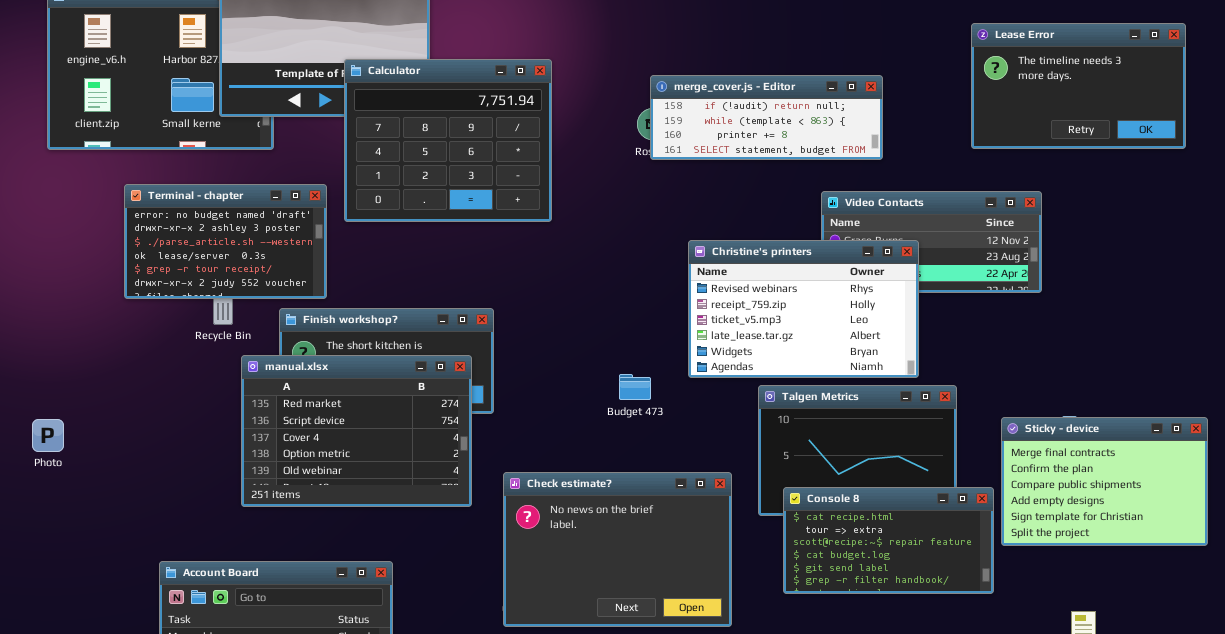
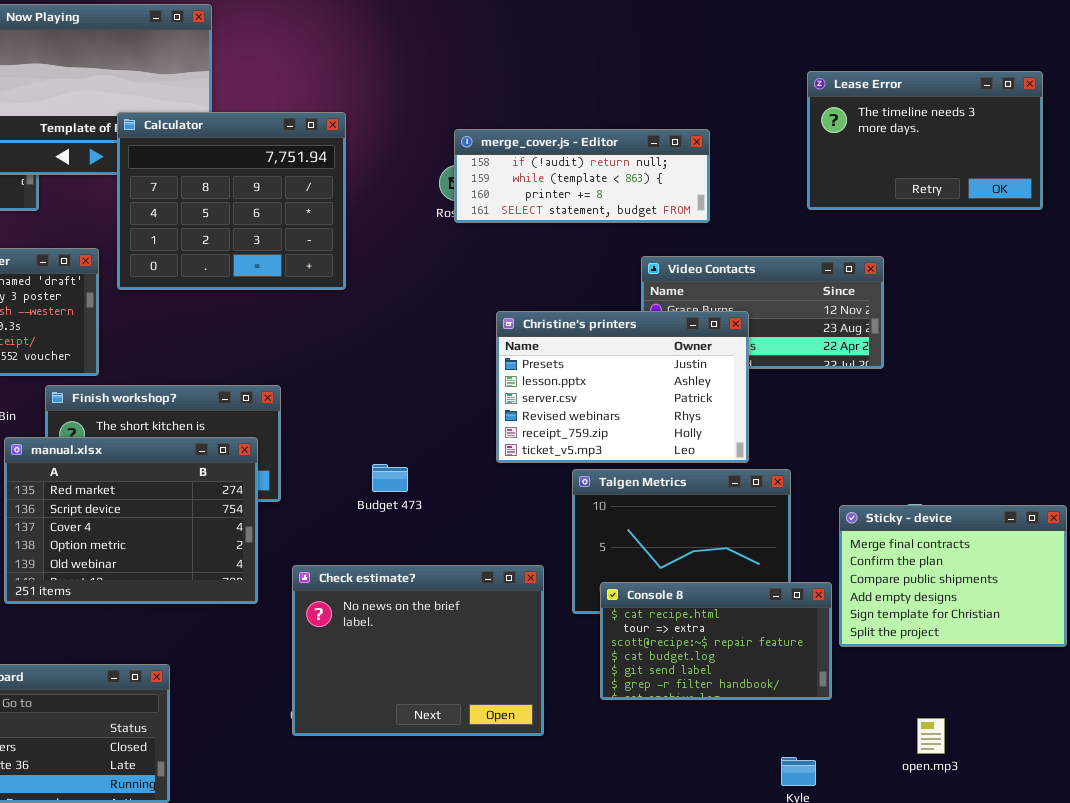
Christine's printers: [688,240,919,378] -> [496,311,749,463], scrolled up 3 rows
Budget 473: [619,374,651,400] -> [372,464,408,492], moved

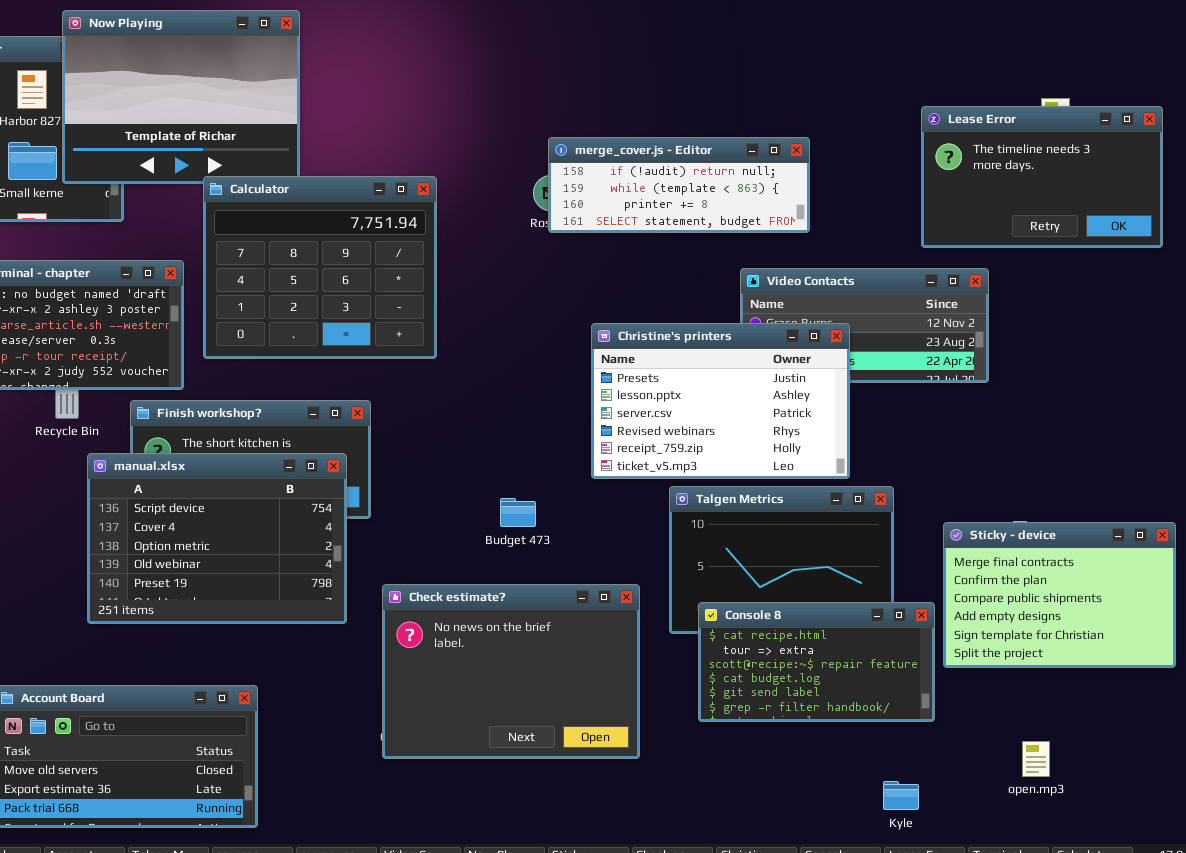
Lease Error: [807,71,1043,210] -> [921,106,1163,248], moved
Calculator: [117,112,346,290] -> [203,176,437,359], moved
manual.xlsx: [4,437,258,604] -> [87,453,347,624], scrolled down 1 row
Budget 473: [372,464,408,492] -> [500,498,536,527], moved

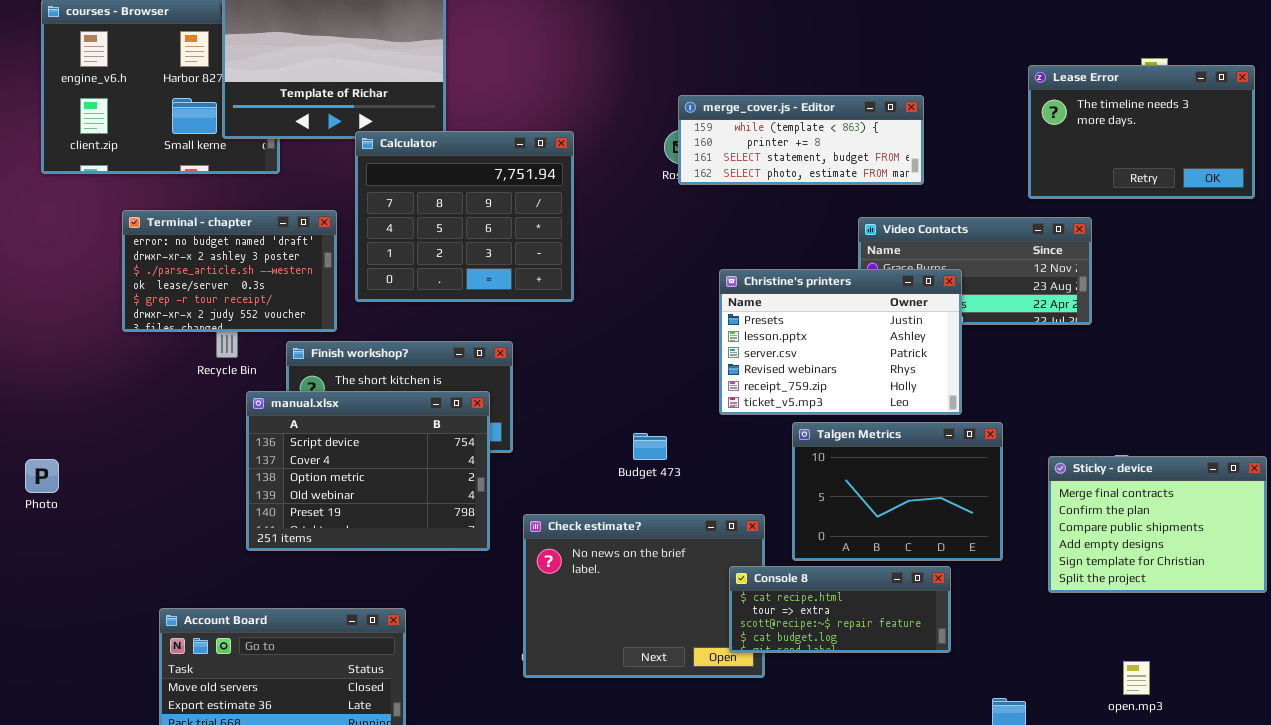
merge_cover.js - Editor: [548,137,810,233] -> [678,95,924,185], scrolled down 1 row
Console 8: [698,602,935,722] -> [729,566,951,653], moved, resized

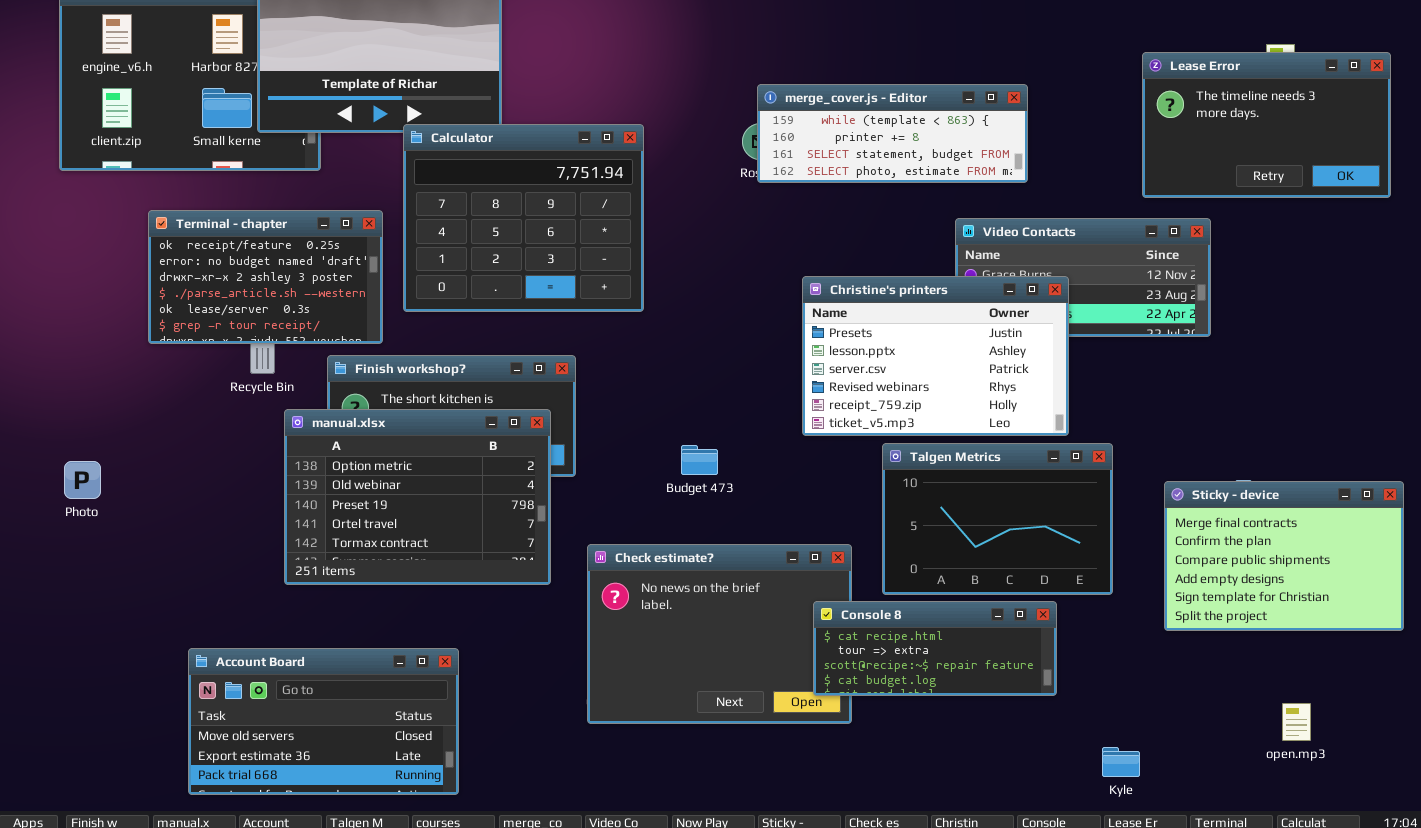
Terminal - chapter: [122,210,337,332] -> [148,210,383,344], scrolled up 1 row
manual.xlsx: [246,391,490,551] -> [284,409,551,585], scrolled down 2 rows
Budget 473: [633,433,667,460] -> [681,445,718,475], moved
Photo: [25,459,59,493] -> [64,461,101,499], moved
open.mp3: [1123,661,1150,695] -> [1282,703,1311,741], moved

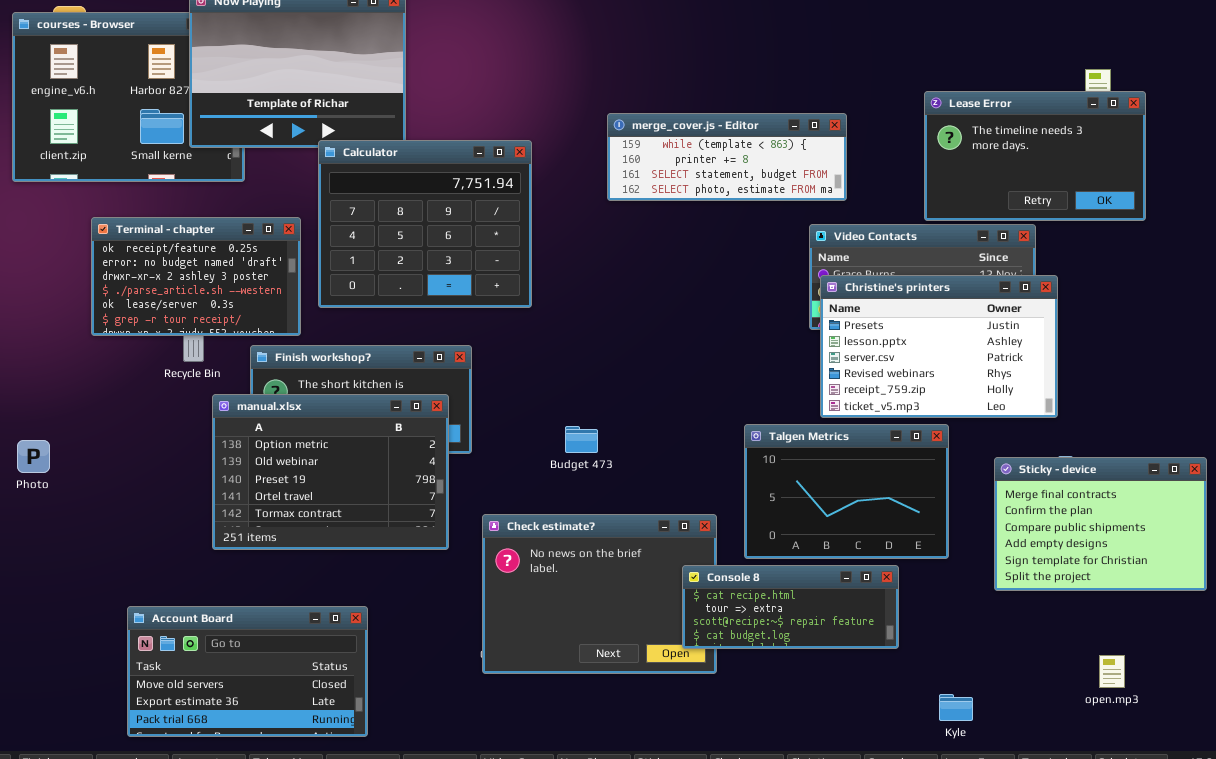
Lease Error: [1142,52,1391,198] -> [924,91,1146,221], moved
merge_cover.js - Editor: [757,84,1028,183] -> [607,113,847,201], moved
Christine's printers: [802,276,1069,436] -> [820,275,1058,418], moved

